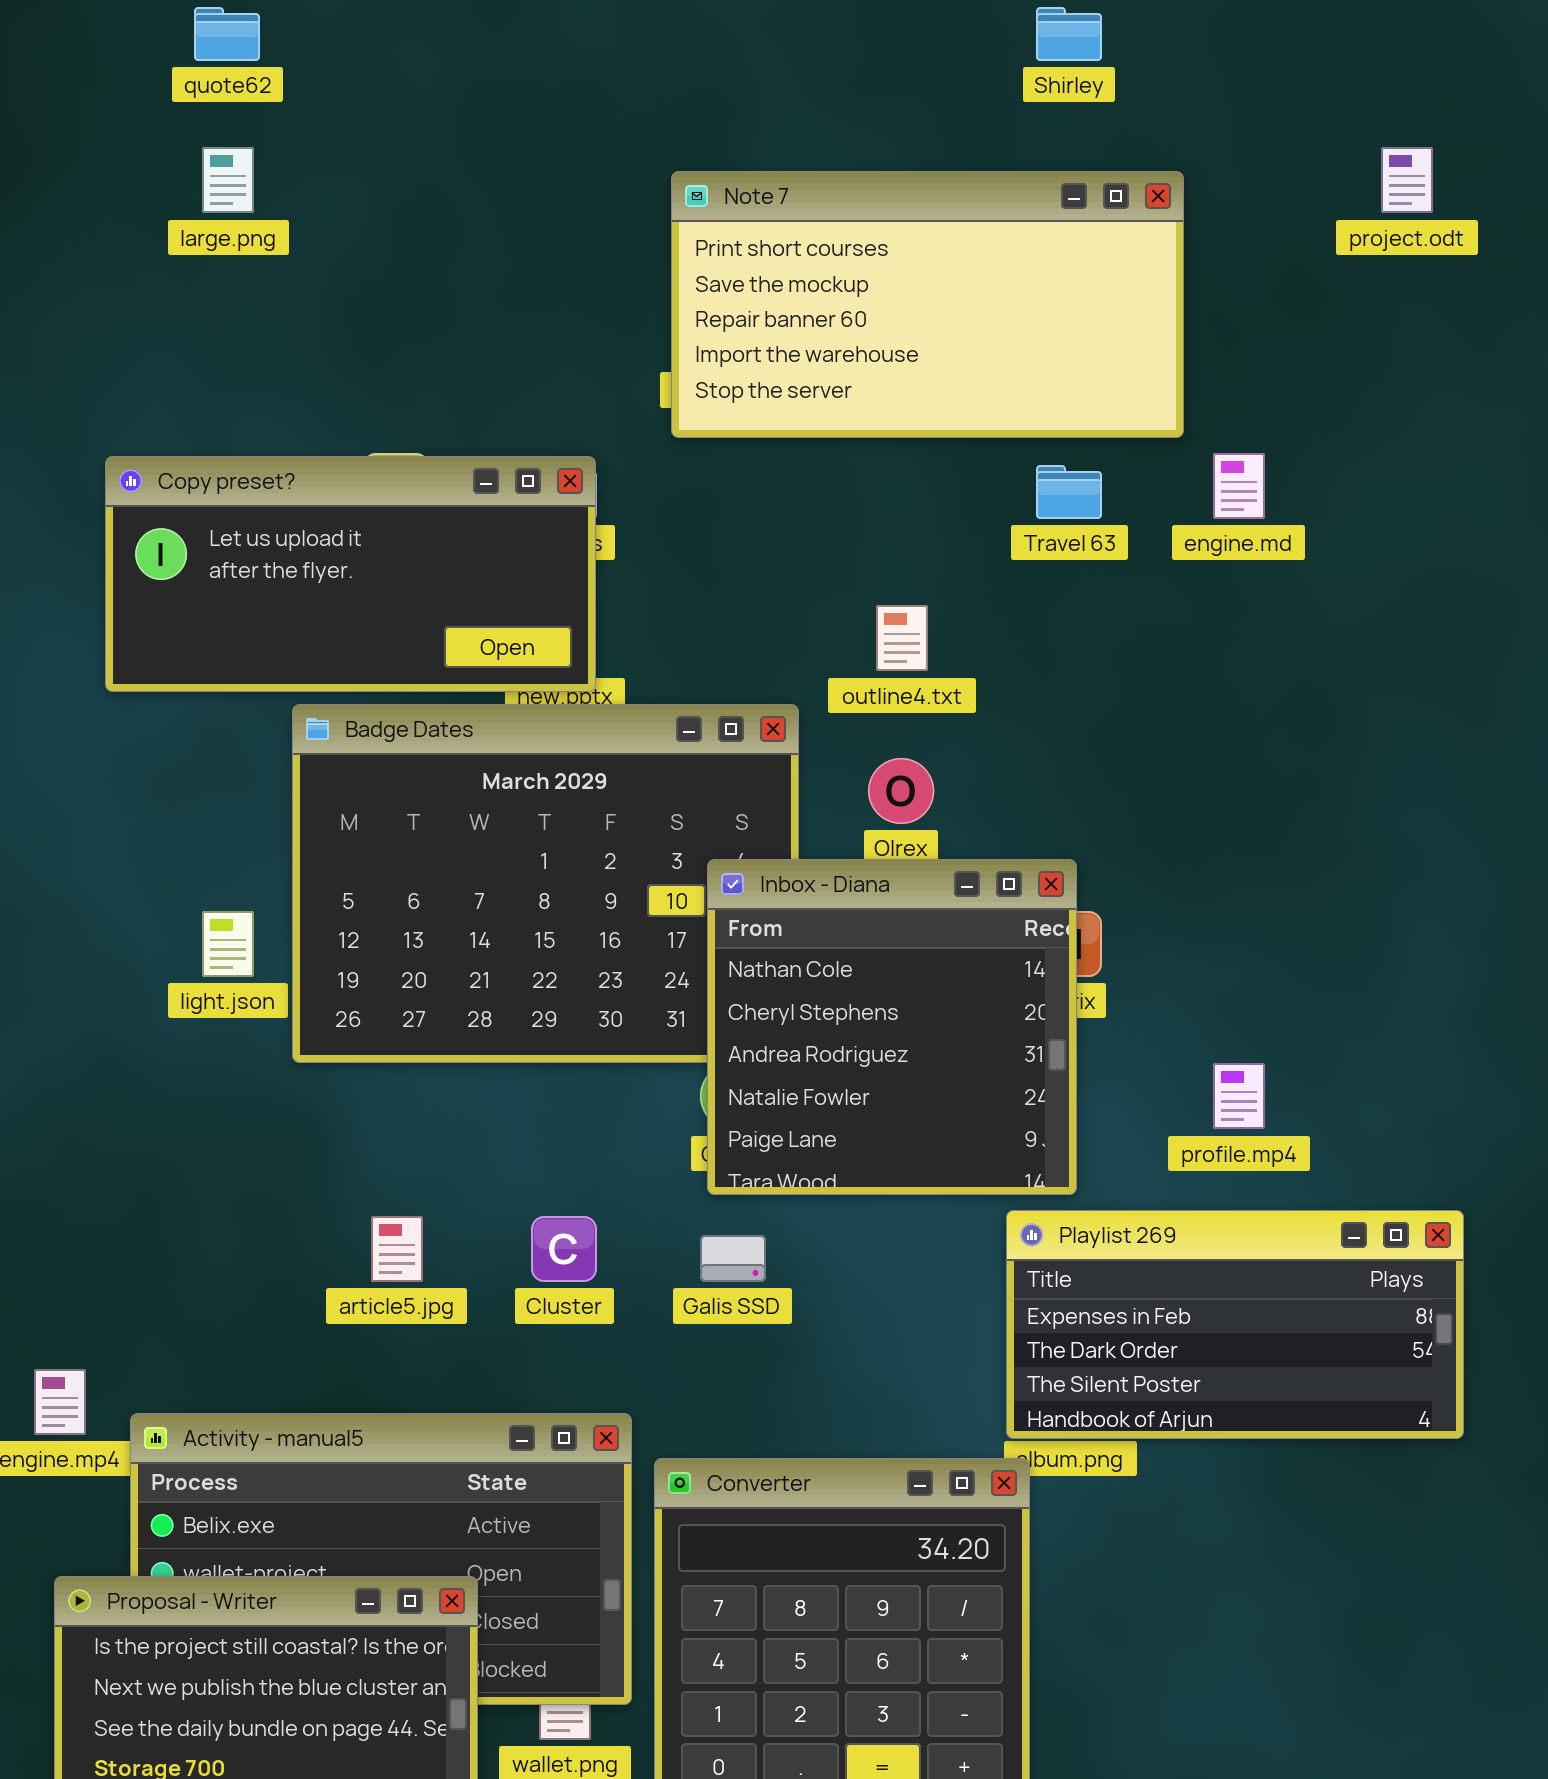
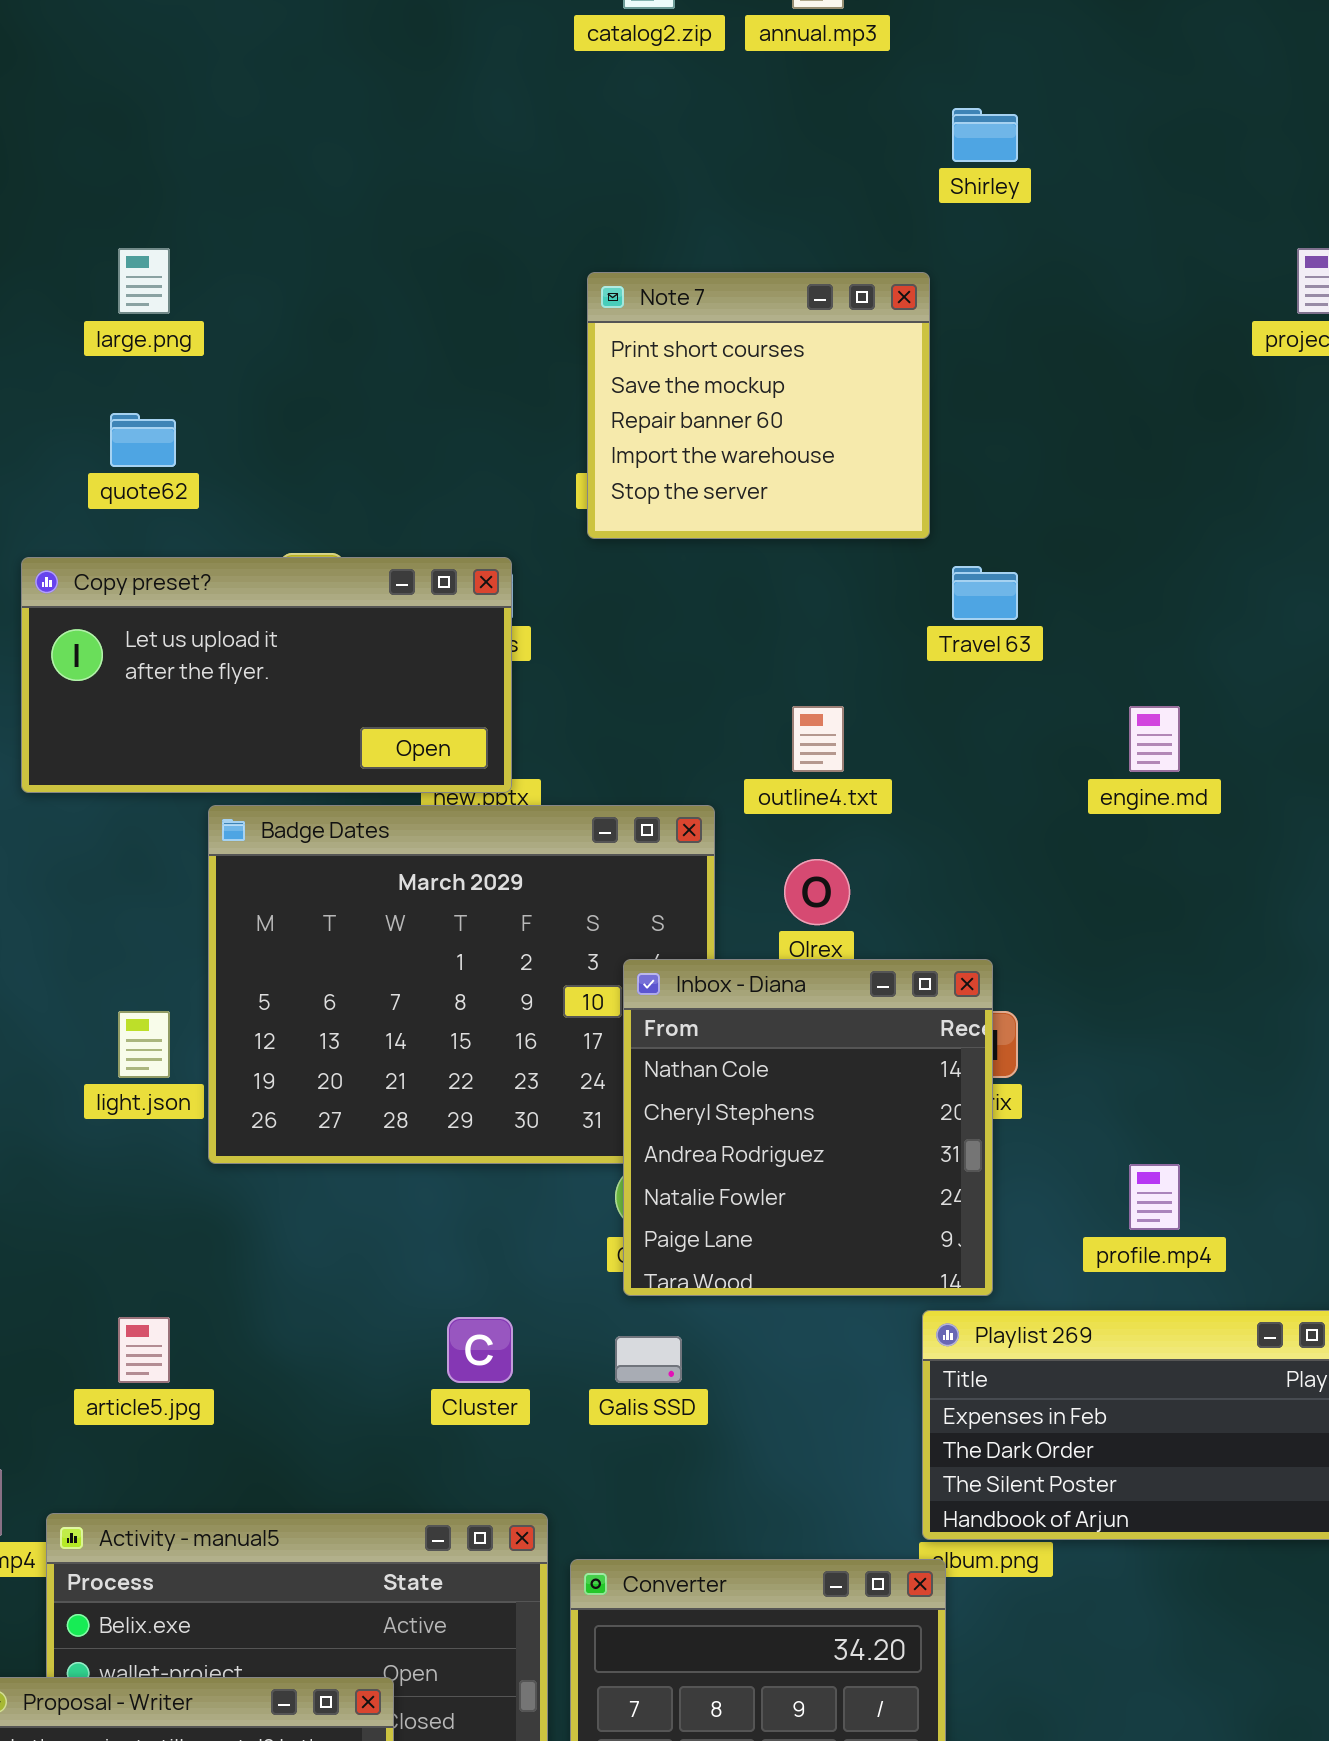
quote62: [194,7,260,61] -> [110,413,176,467], moved
Note 7: [671,171,1184,438] -> [587,272,930,539], resized
engine.md: [1213,453,1265,519] -> [1129,706,1180,772], moved
article5.jpg: [371,1216,423,1282] -> [118,1317,170,1383], moved

